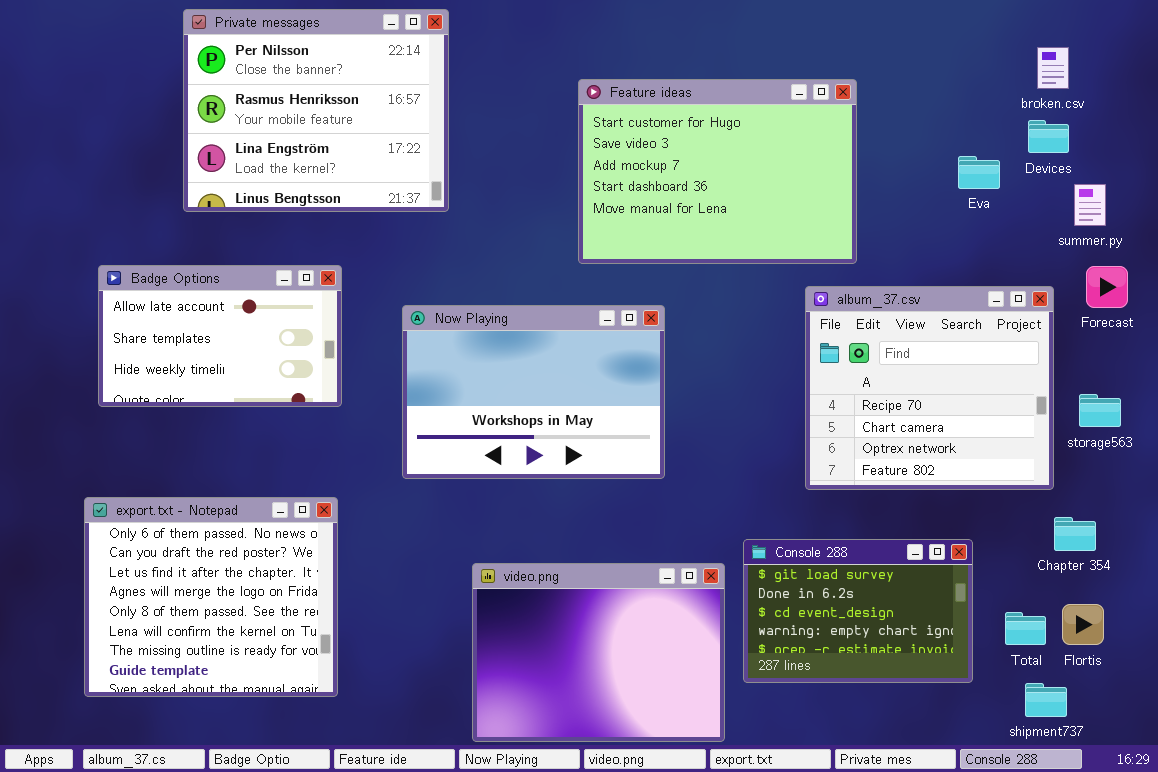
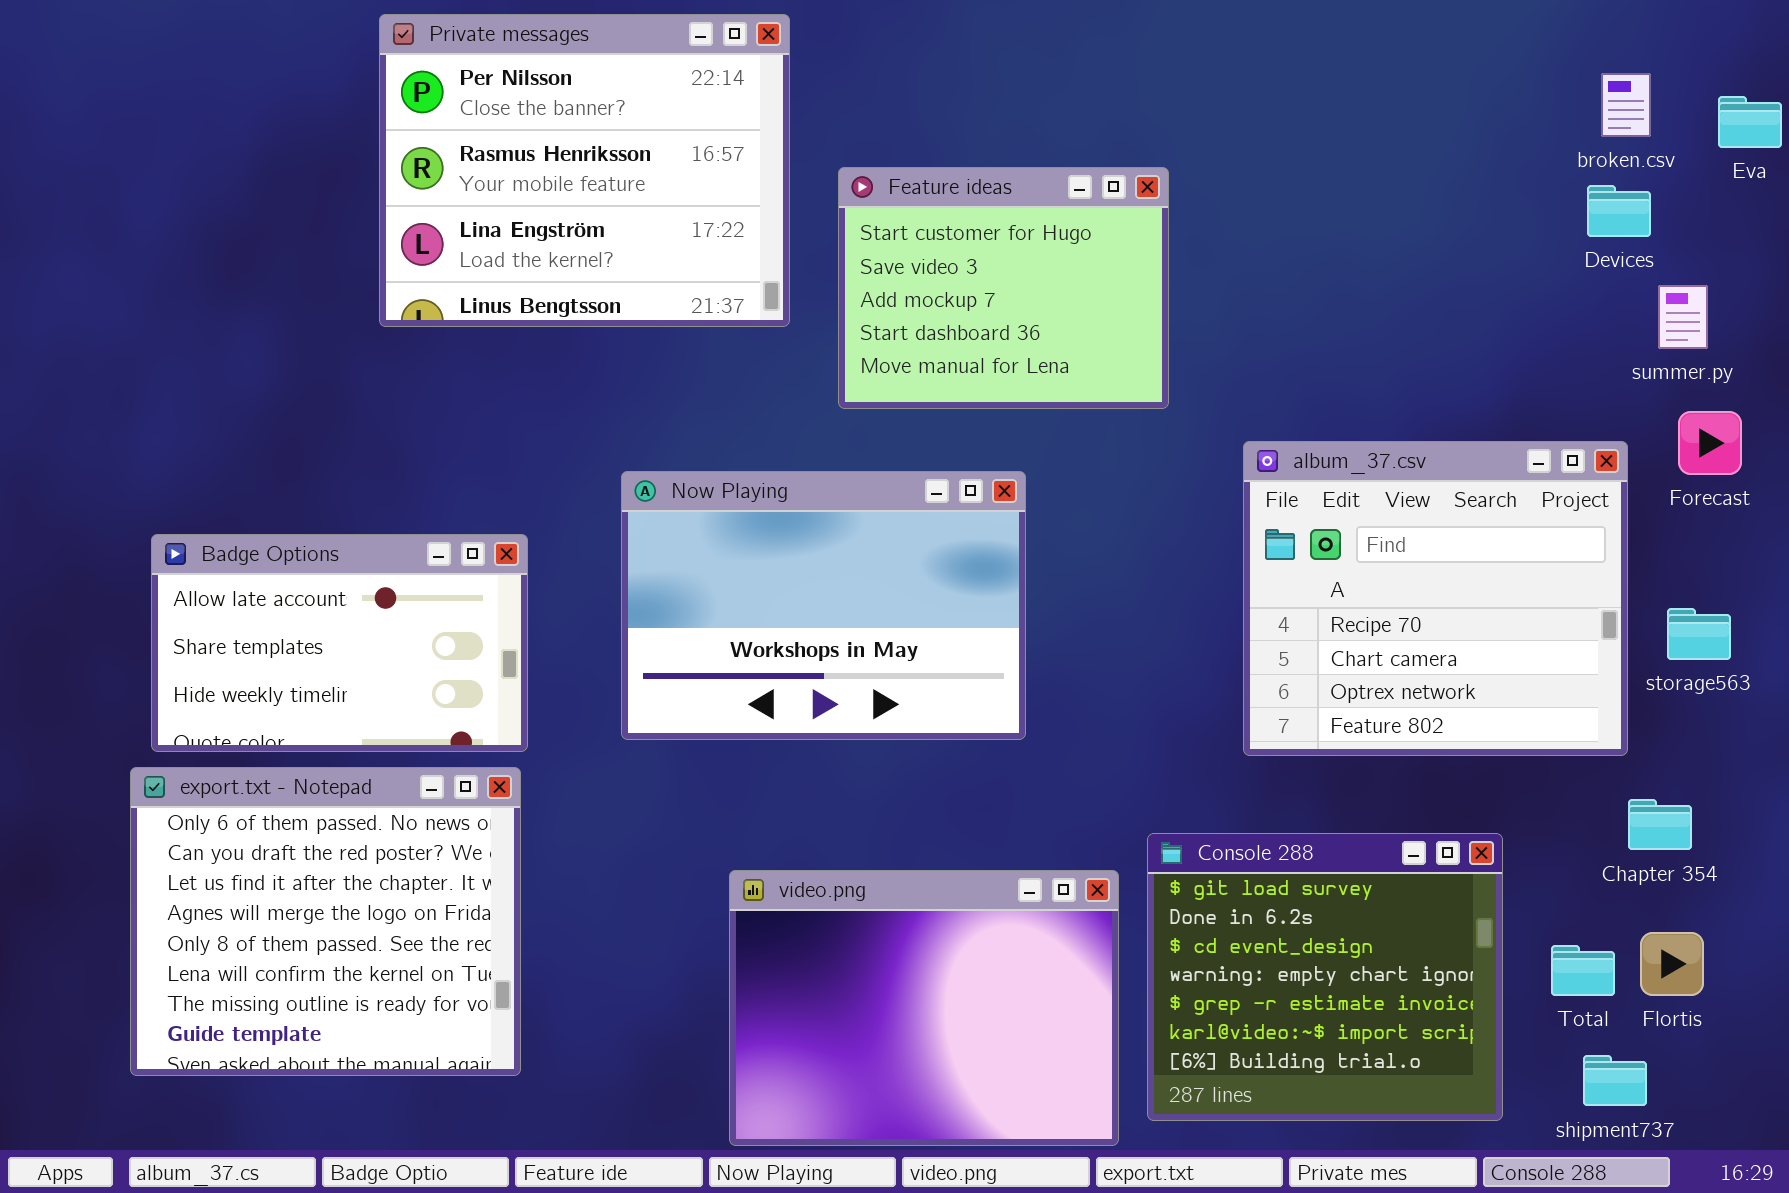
Private messages: [183,9,449,212] -> [379,14,790,327], moved
Feature ideas: [578,79,857,264] -> [838,167,1169,409], moved, resized
Eva: [958,156,1000,189] -> [1718,96,1782,148], moved
Badge Options: [98,265,342,407] -> [151,534,528,752], moved
Console 288: [743,539,973,683] -> [1147,833,1503,1121], resized

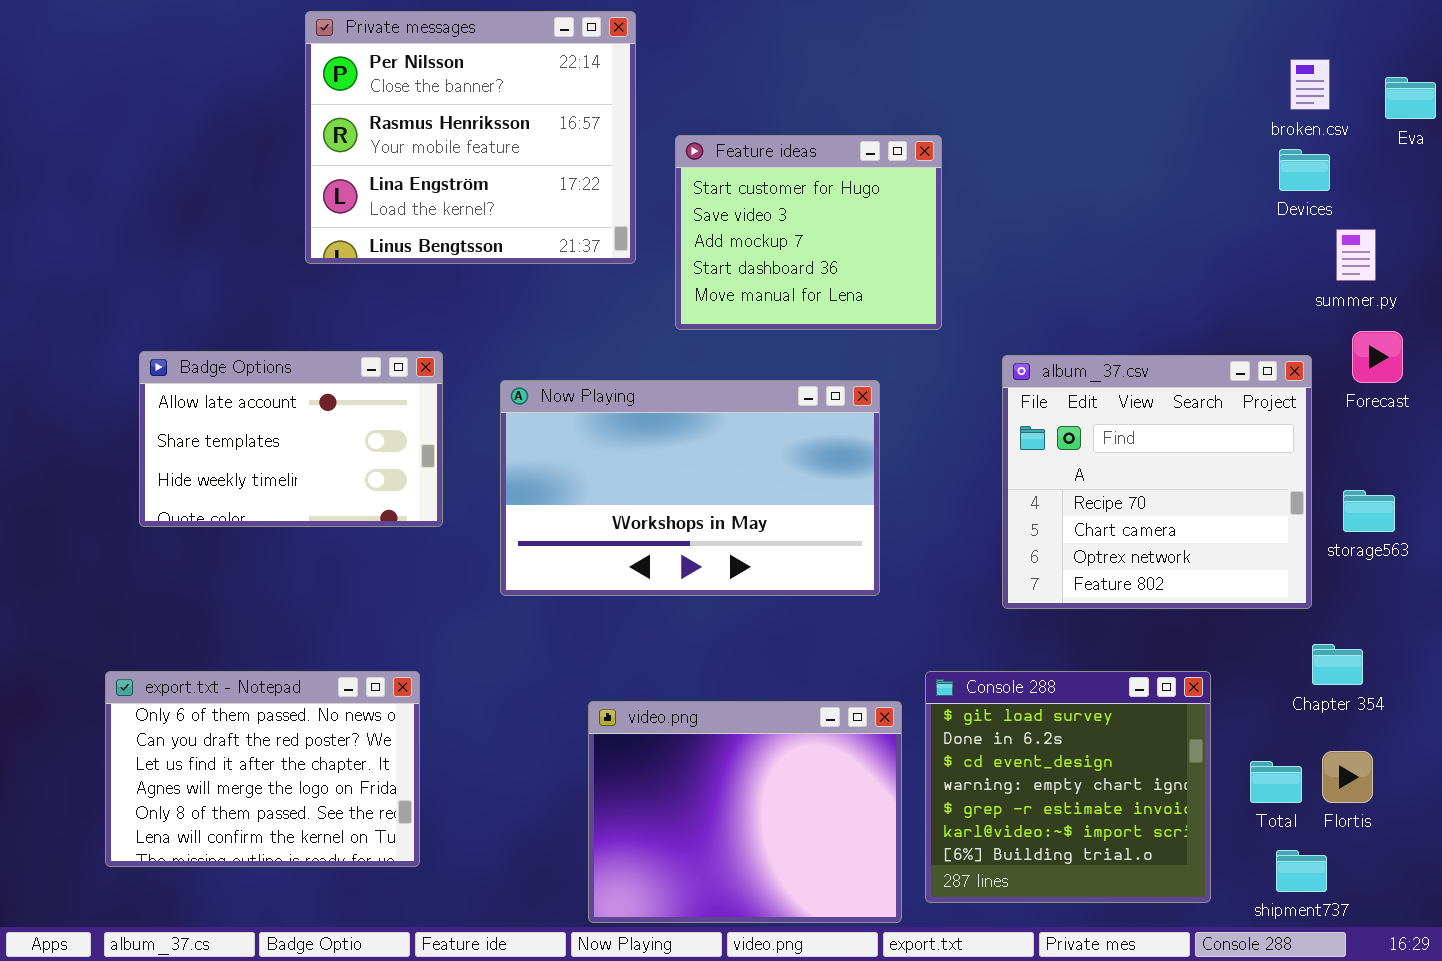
Now Playing: [621,471,1026,740] -> [500,380,880,596], resized
Badge Options: [151,534,528,752] -> [139,351,443,527], moved
export.txt - Notepad: [130,767,521,1076] -> [105,671,420,867], resized

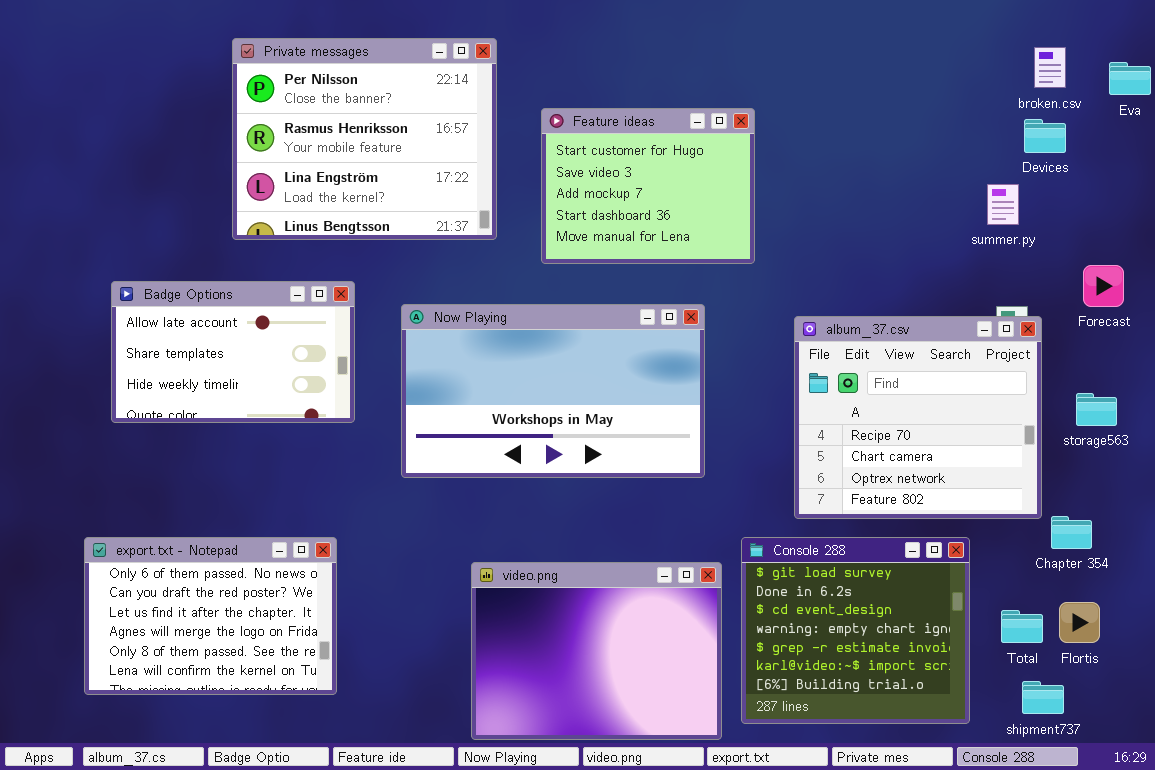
Private messages: [305,11,636,264] -> [232,38,497,240], moved
summer.py: [1336,229,1376,281] -> [987,184,1019,225], moved
album_37.csv: [1002,355,1312,609] -> [794,316,1042,519], moved

